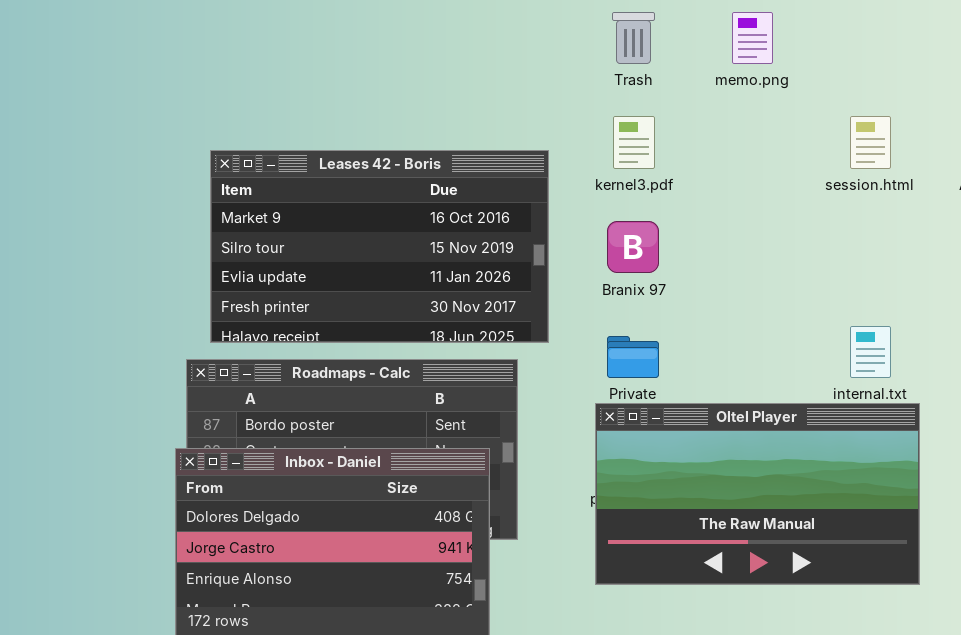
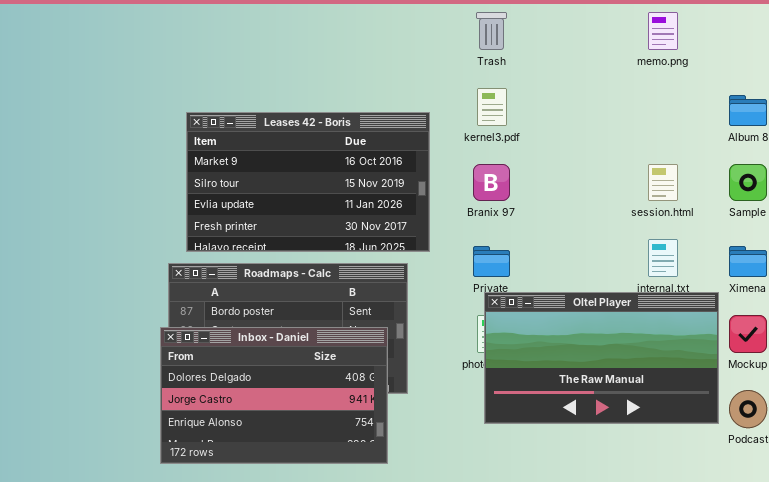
memo.png: [732,12,773,64] -> [648,12,678,50], moved
session.html: [850,116,891,169] -> [648,164,678,201], moved
Oltel Player: [595,403,920,585] -> [484,292,719,424], moved

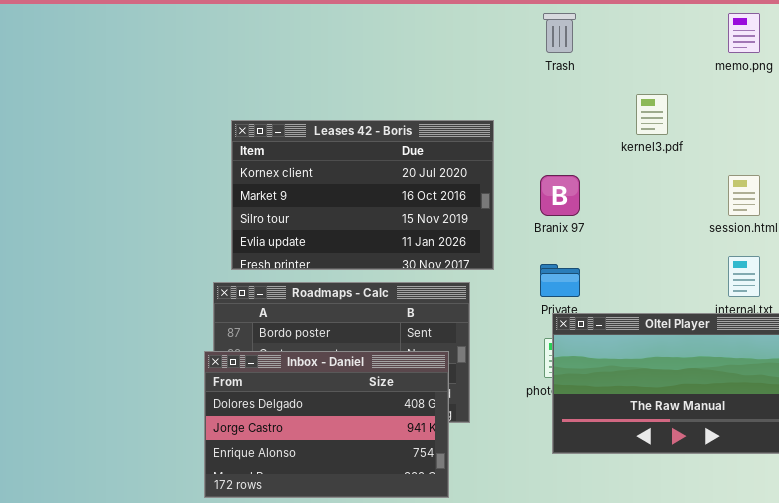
kernel3.pdf: [477,88,507,126] -> [636,94,668,135], moved
Leases 42 - Boris: [186,112,430,252] -> [231,120,494,270], scrolled up 1 row

